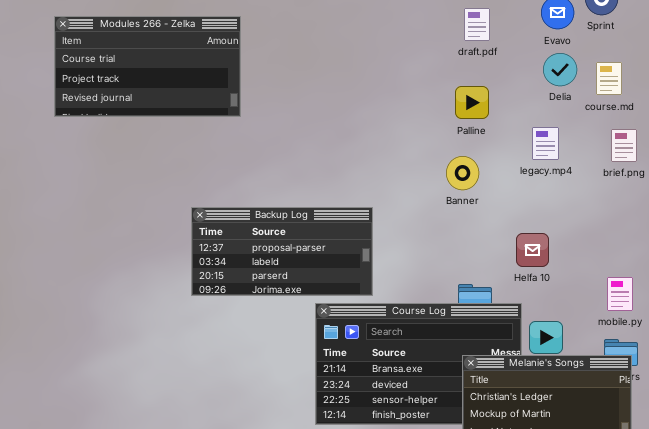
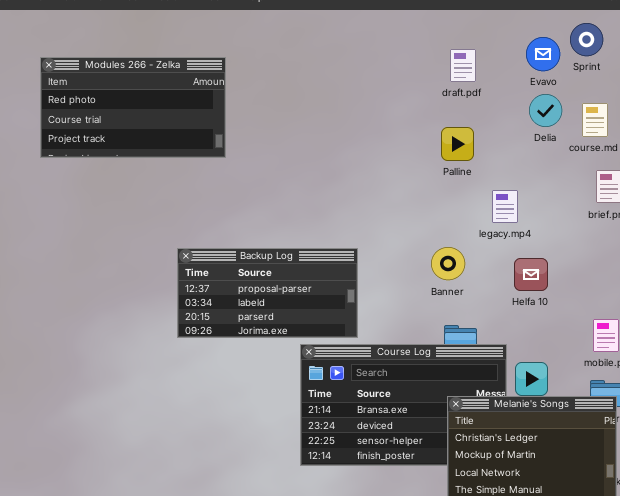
Modules 266 - Zelka: [54,16,241,117] -> [40,57,226,158], scrolled up 1 row
legacy.mp4: [532,127,559,160] -> [492,190,518,223], moved
Banner: [446,156,479,190] -> [431,247,465,280], moved
Helfa 10: [516,233,549,267] -> [514,258,548,291], moved

